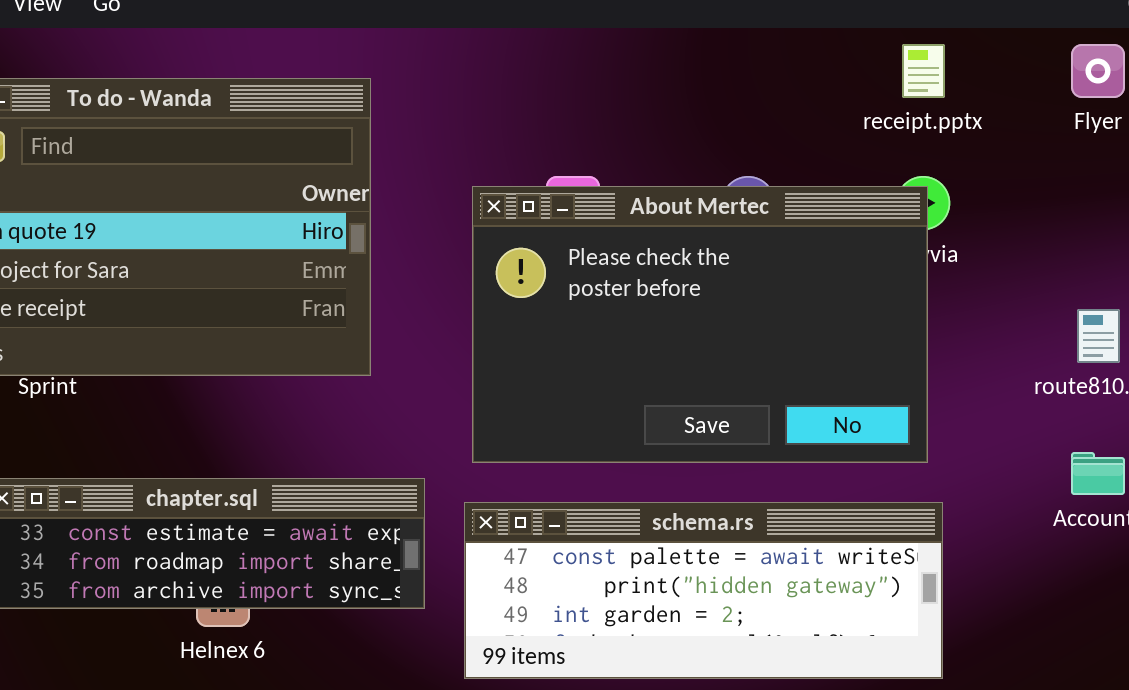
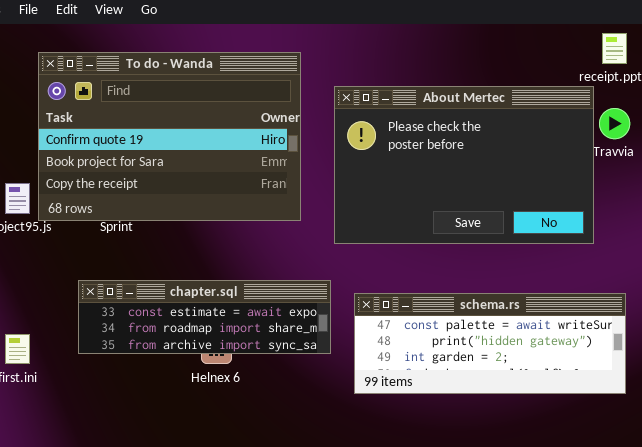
About Mertec: [472,186,928,463] -> [334,86,594,244], moved

